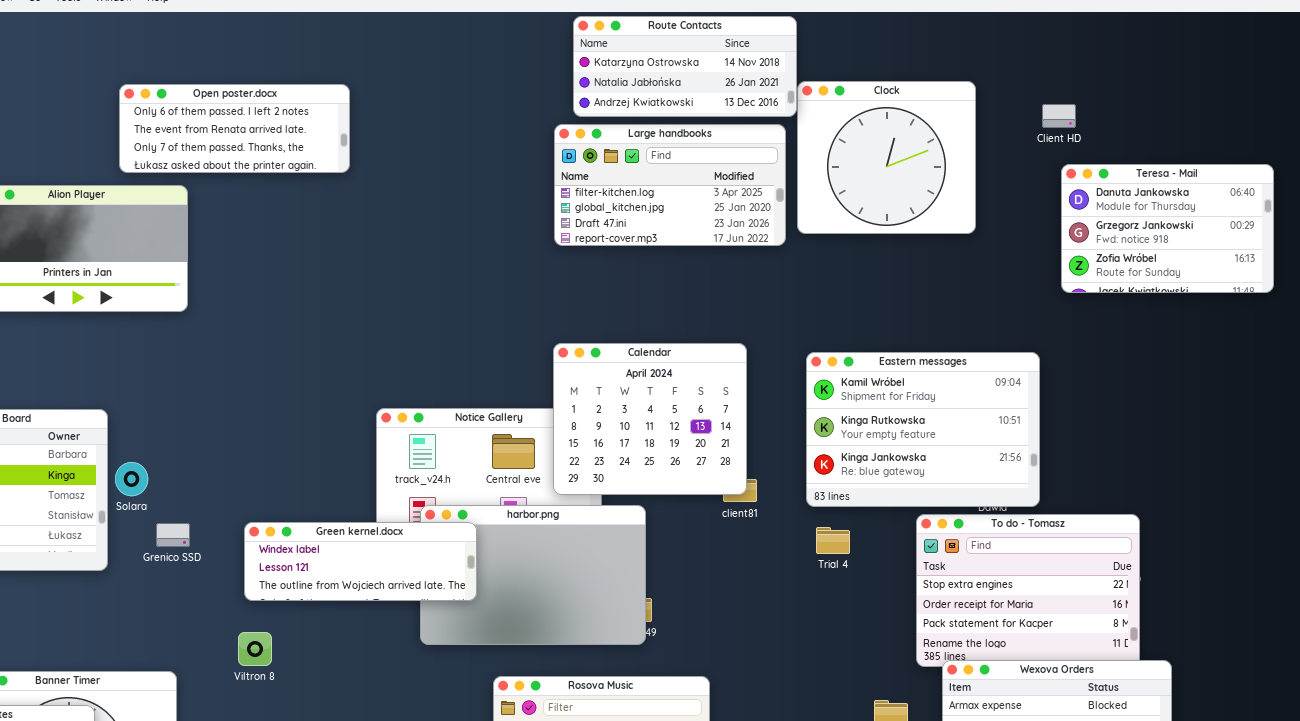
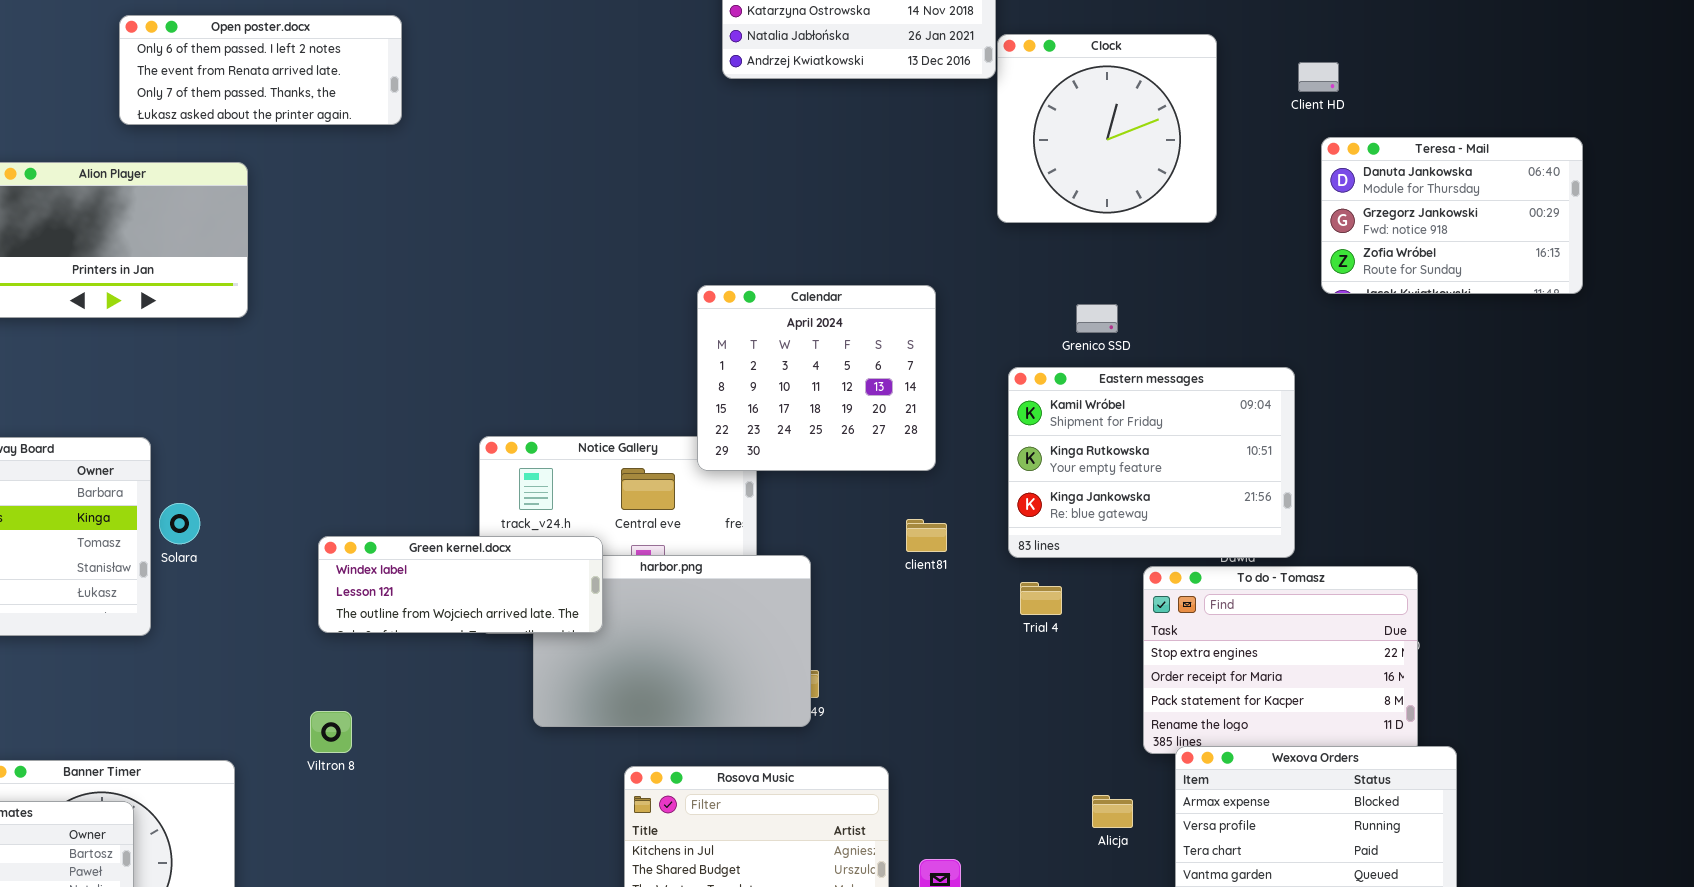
Open poster.docx: [119,84,350,173] -> [119,15,402,125], moved
Large handbooks: [554,124,786,246] -> none, closed
Calendar: [553,343,747,495] -> [697,285,936,471], moved
Green kernel.docx: [244,522,477,601] -> [318,536,603,633], moved
Grenico SSD: [156,523,190,547] -> [1076,304,1118,333], moved

